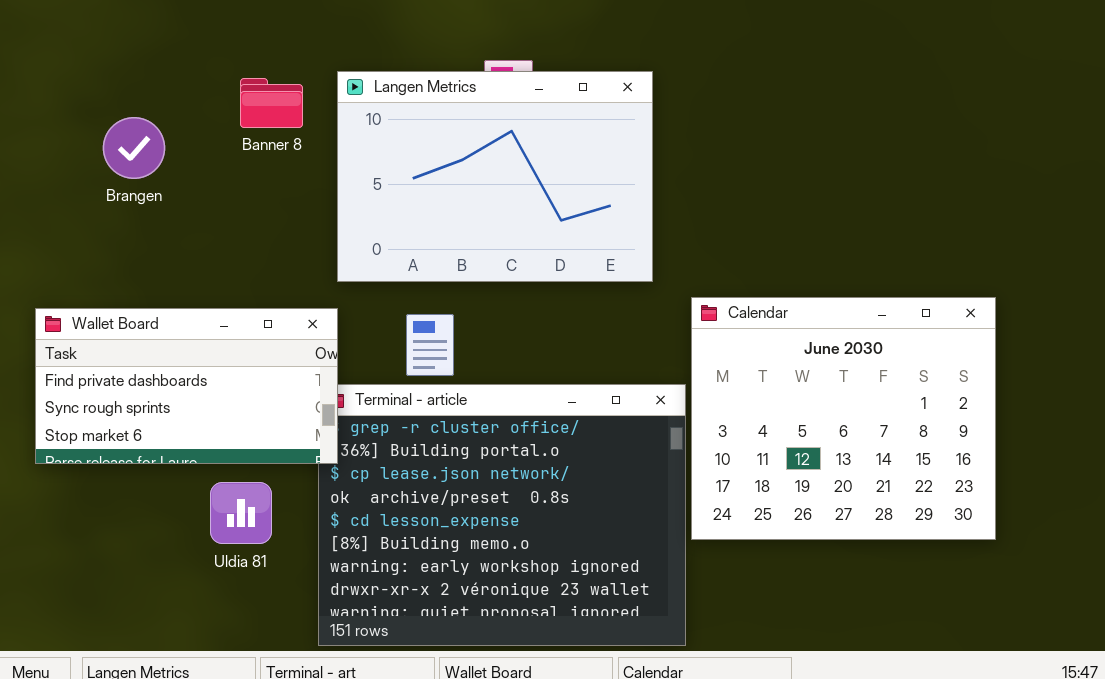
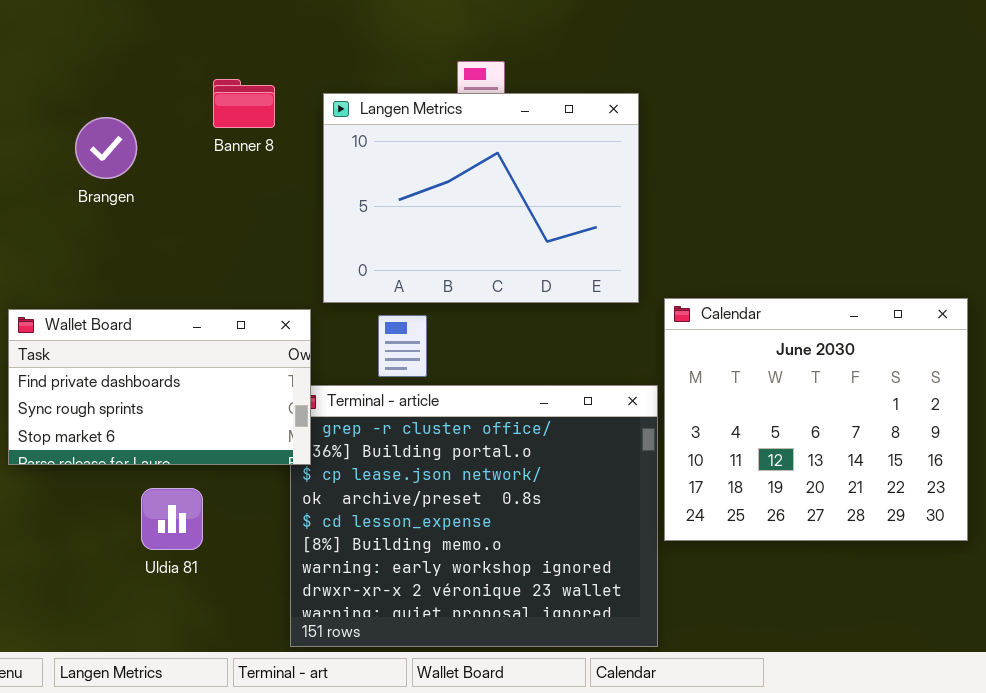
Langen Metrics: [337,71,653,282] -> [323,93,639,303], moved
Uldia 81: [210,482,272,544] -> [141,488,203,550], moved

